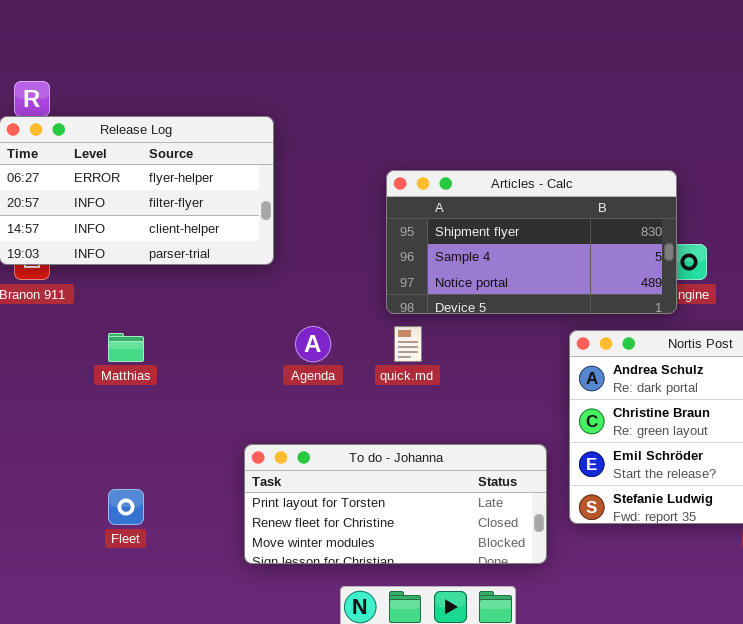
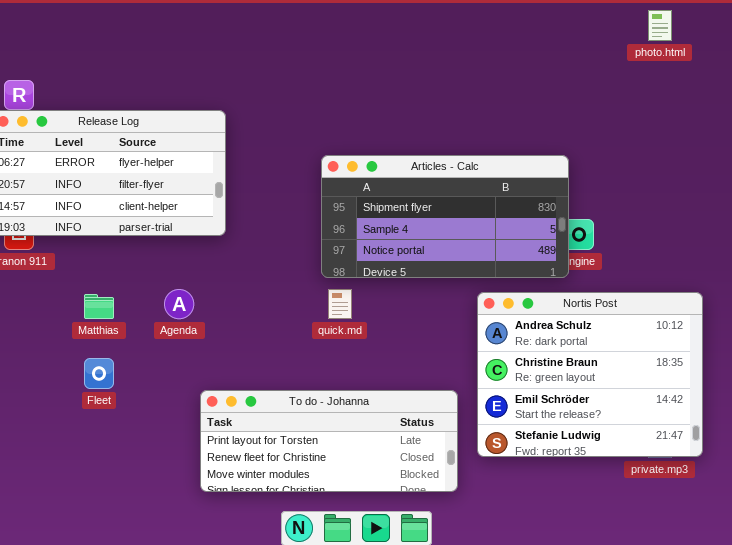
Agenda: [295,326,331,362] -> [164,289,194,319], moved
Fleet: [108,489,144,525] -> [84,358,114,389], moved

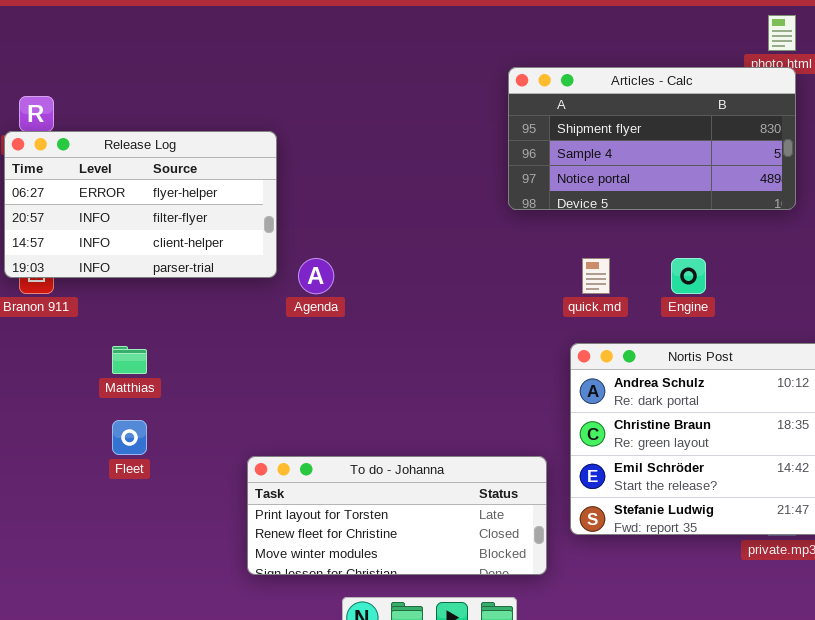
Articles - Calc: [321,155,569,278] -> [508,67,796,210], moved
Agenda: [164,289,194,319] -> [298,258,334,294], moved
quick.md: [328,289,352,319] -> [582,258,610,294], moved

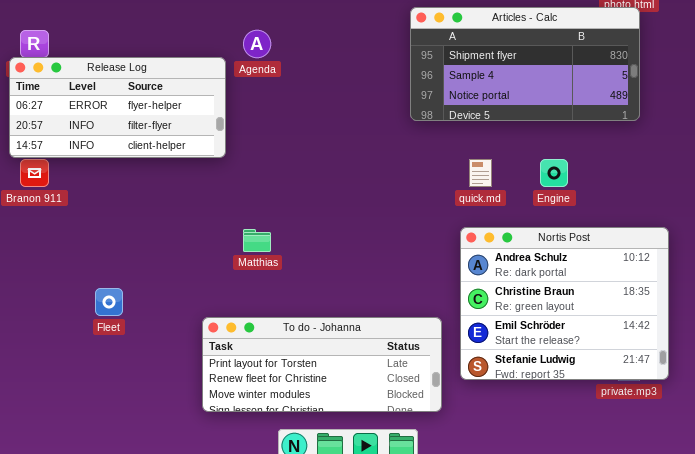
Release Log: [4,131,277,278] -> [9,57,226,158], resized
Agenda: [298,258,334,294] -> [243,30,271,58], moved
Matthias: [112,346,147,374] -> [243,229,271,252], moved

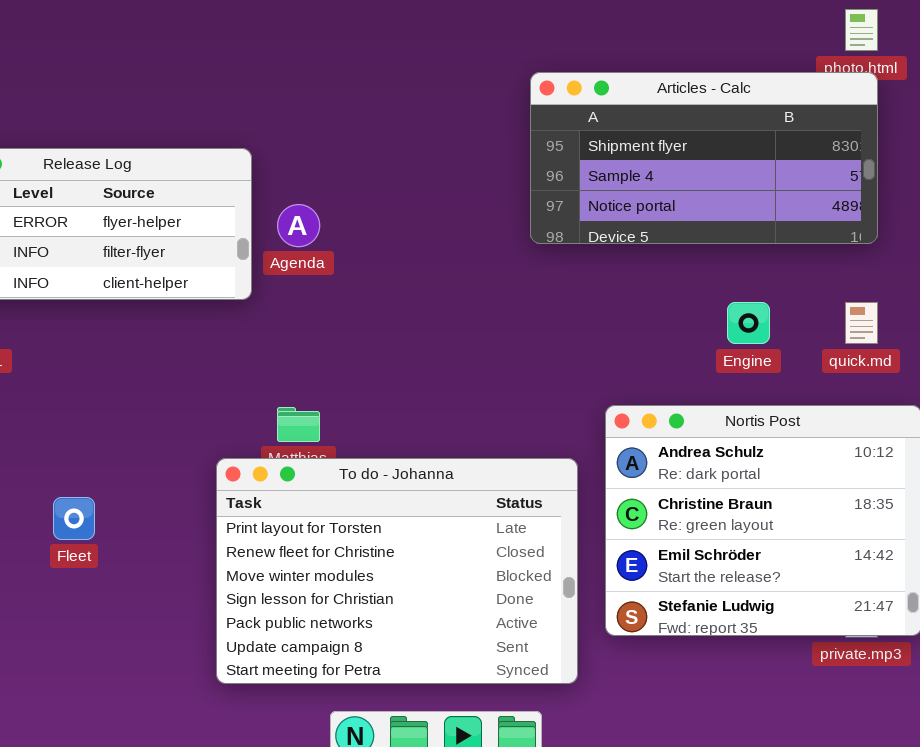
Agenda: [243,30,271,58] -> [277,204,320,247], moved
quick.md: [469,159,492,187] -> [845,302,878,344], moved
To do - Johanna: [202,317,442,412] -> [216,458,578,684], resized

